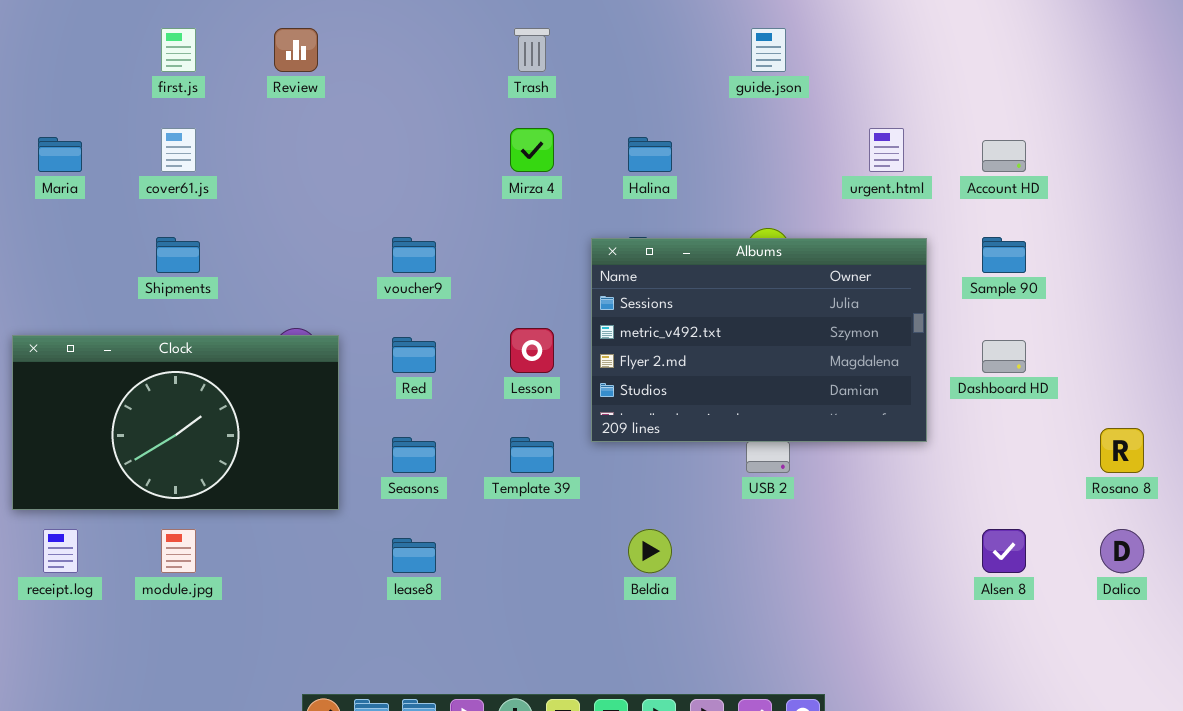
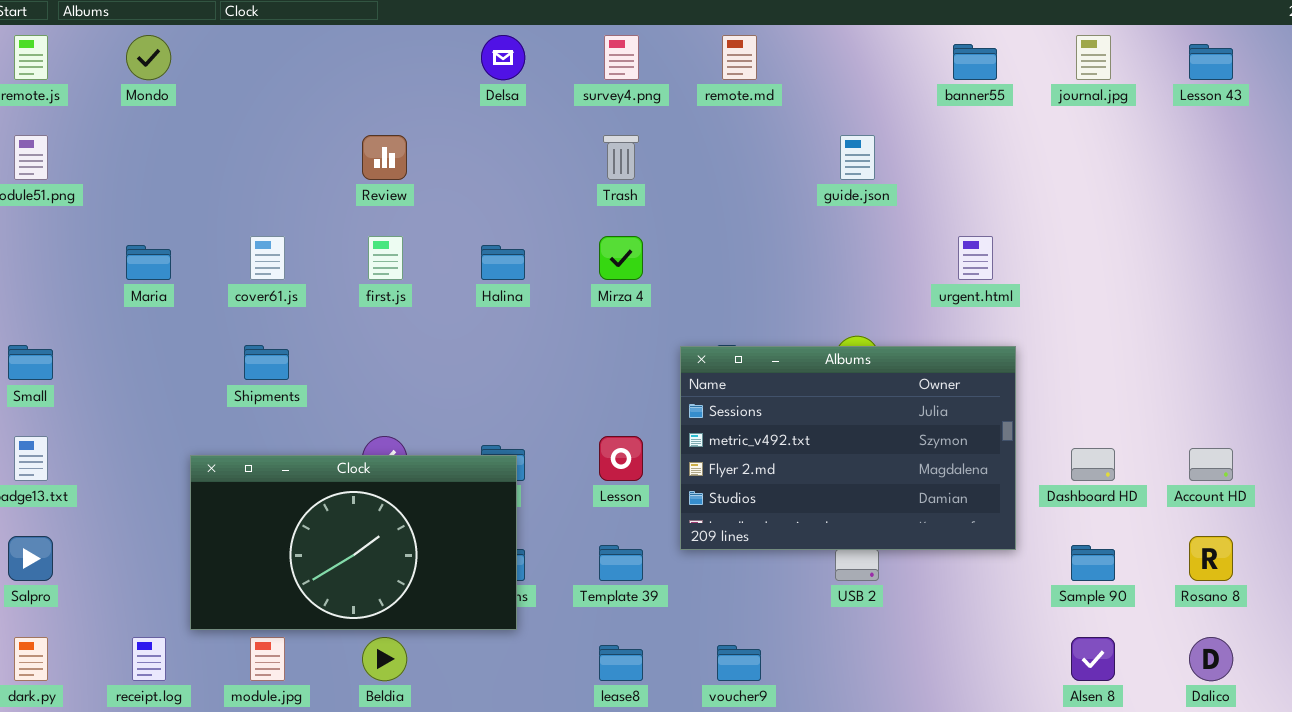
first.js: [161,28,196,72] -> [368,236,403,280], moved
Halina: [628,137,672,172] -> [481,245,525,280], moved
Account HD: [982,140,1026,172] -> [1189,448,1233,481], moved
voucher9: [392,237,436,273] -> [717,645,761,681], moved
Sample 90: [982,237,1026,273] -> [1071,545,1115,581], moved
Clock: [12,335,339,510] -> [190,455,517,630], moved
Beldia: [628,529,672,573] -> [362,637,407,681], moved
lease8: [392,538,436,573] -> [599,645,643,681], moved

